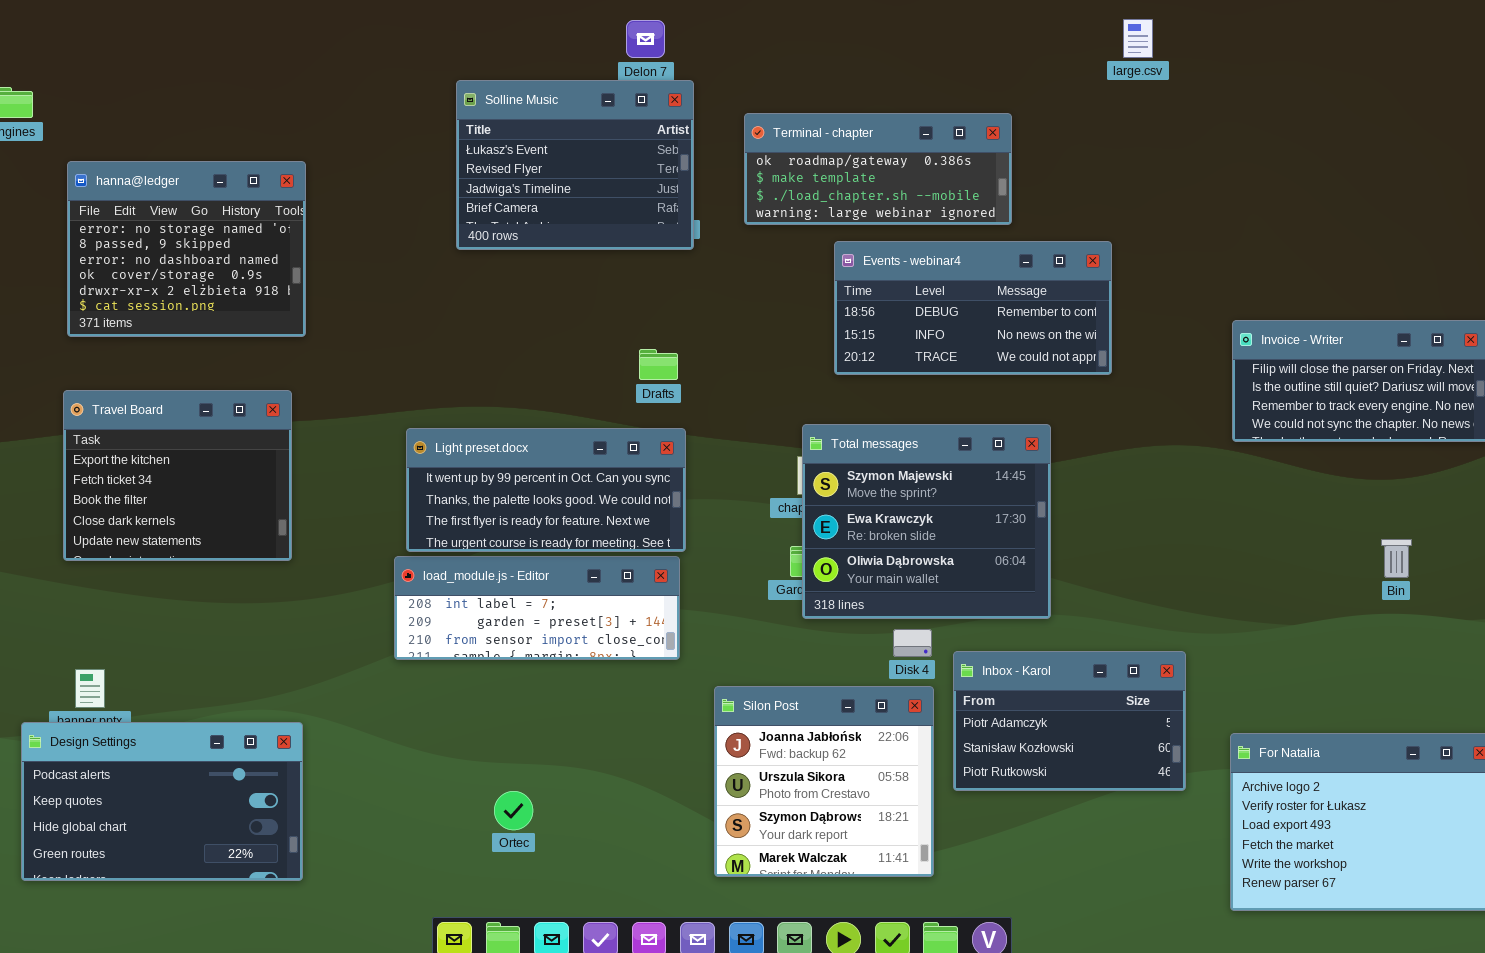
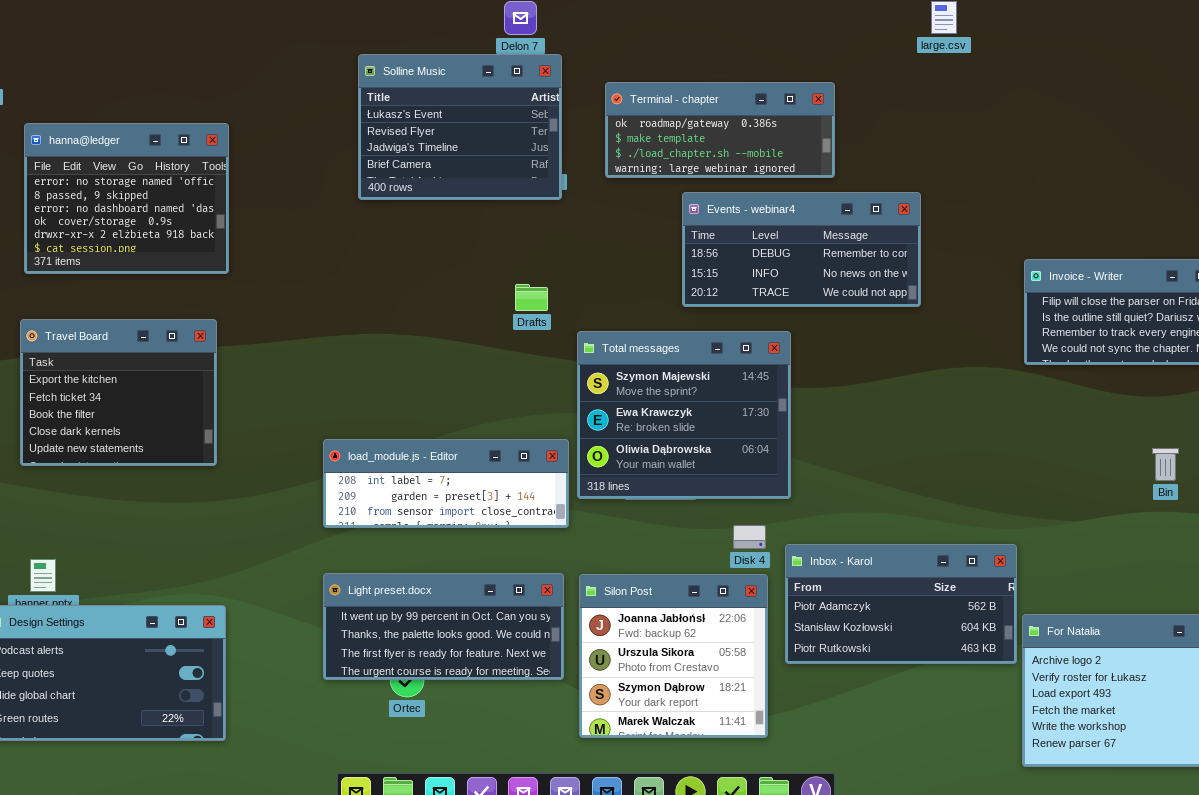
Total messages: [802,424,1051,619] -> [577,331,791,499], moved
Light preset.docx: [406,428,686,552] -> [323,573,564,680], moved
load_module.js - Editor: [394,556,680,660] -> [323,439,569,528], moved
Inbox - Karol: [953,651,1186,791] -> [785,544,1017,664], resized

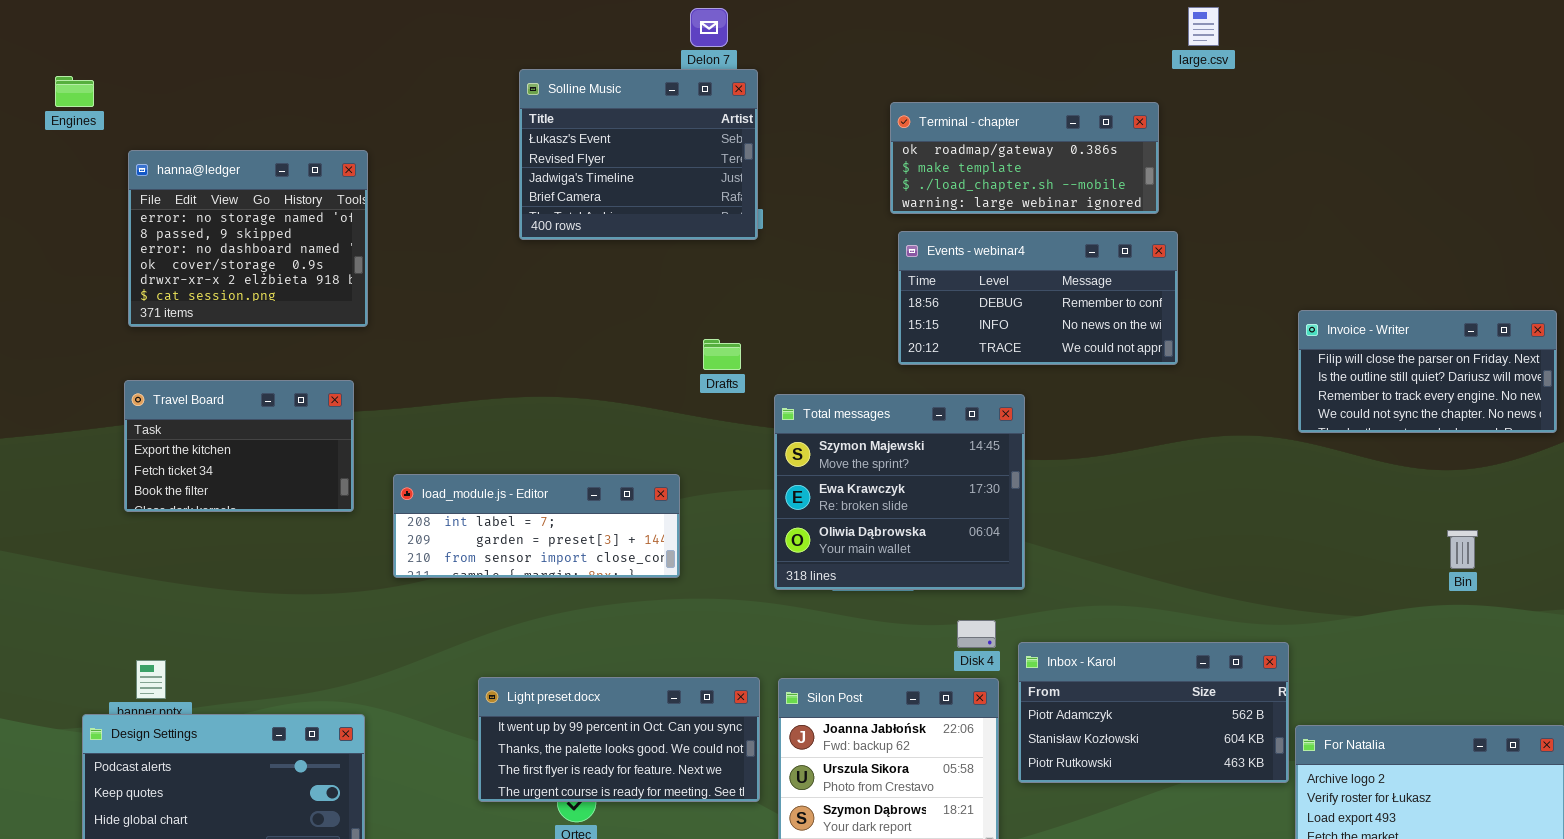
Terminal - chapter: [605,82,835,178] -> [890,102,1159,214], moved
Travel Board: [20,319,217,466] -> [124,380,354,512], resized
load_module.js - Editor: [323,439,569,528] -> [393,474,680,578], moved

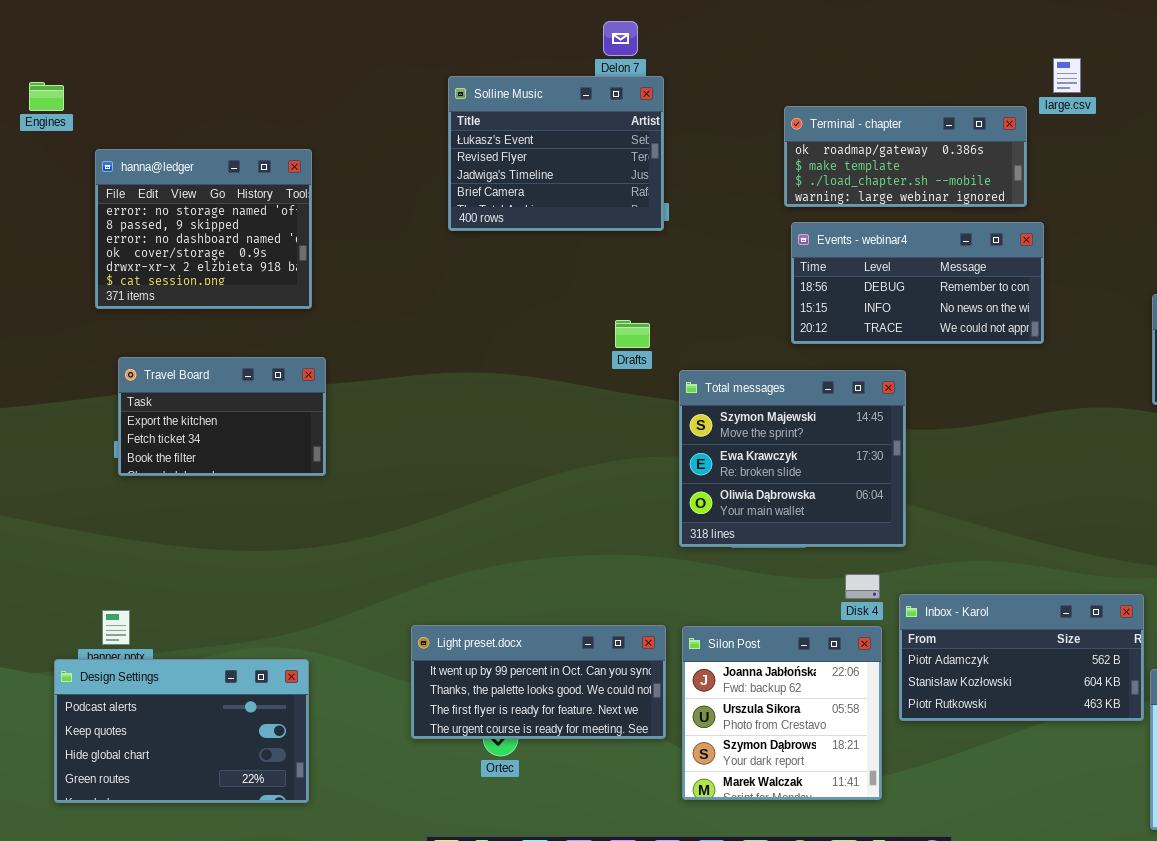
large.csv: [1188,7,1219,46] -> [1053,58,1081,93], moved
Travel Board: [124,380,354,512] -> [118,357,326,476], moved
load_module.js - Editor: [393,474,680,578] -> none, closed

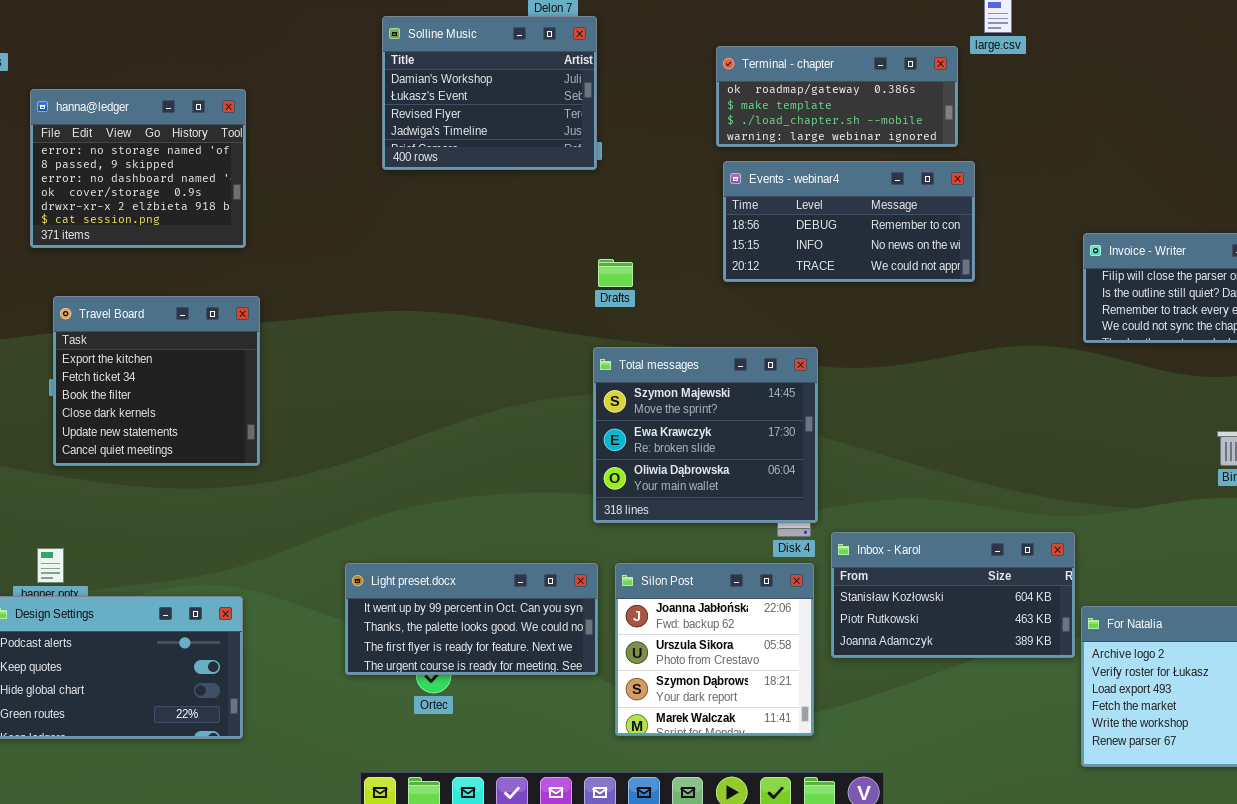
Solline Music: [448,76,664,231] -> [382,16,597,170], scrolled up 1 row
Drafts: [615,320,650,348] -> [598,259,633,287], moved
Travel Board: [118,357,326,476] -> [53,296,260,466], resized
Total messages: [679,370,906,547] -> [593,347,818,523], moved
Inbox - Karol: [899,594,1144,721] -> [831,532,1075,658], scrolled down 1 row

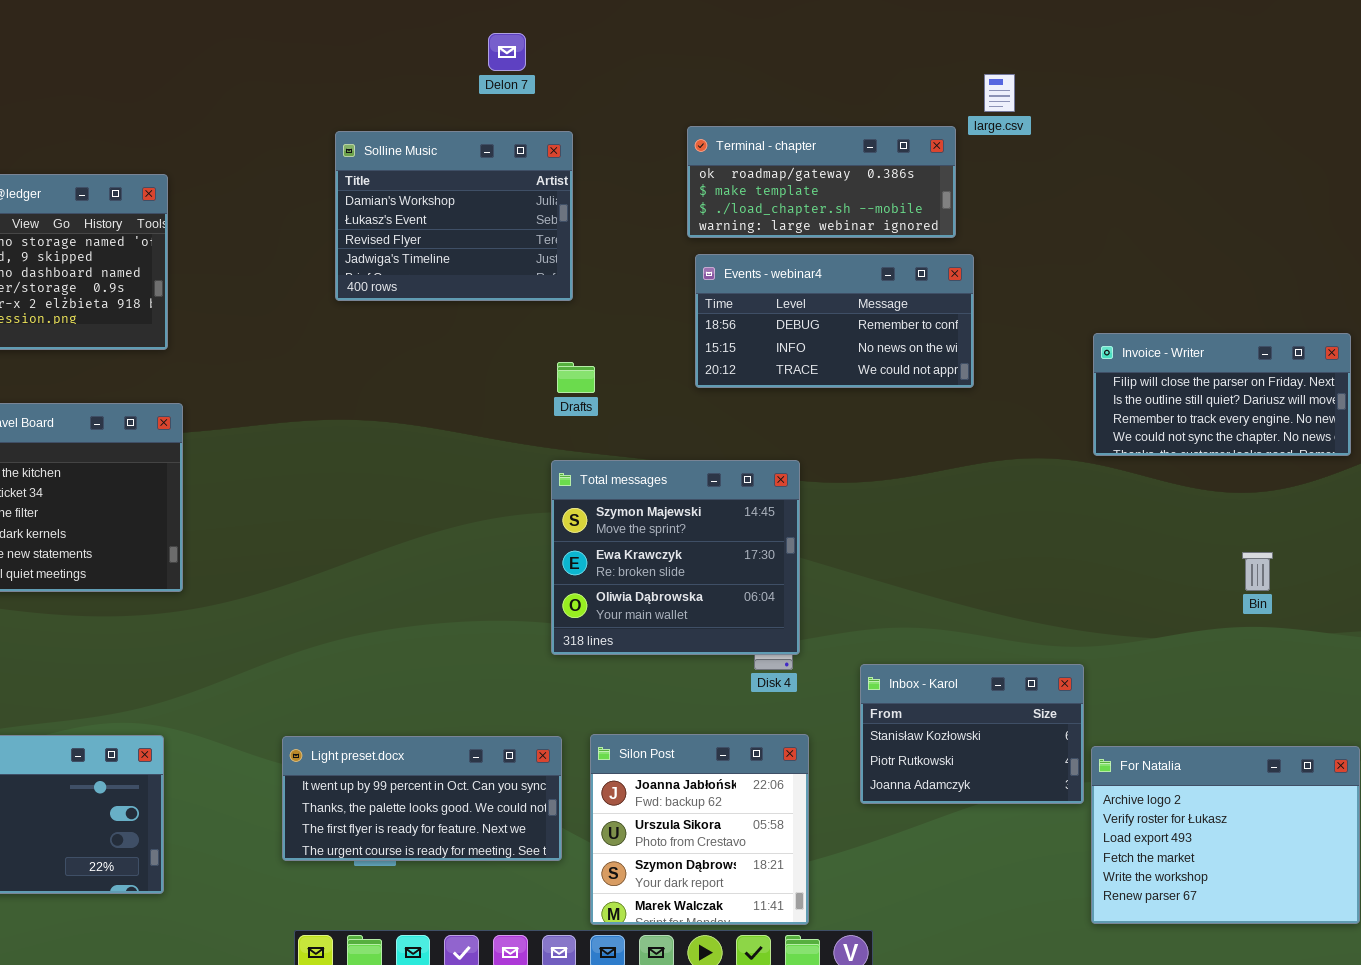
Solline Music: [382,16,597,170] -> [335,131,573,301], moved
Inbox - Karol: [831,532,1075,658] -> [860,664,1084,804], resized
Light preset.docx: [345,563,598,675] -> [282,736,562,861], moved
Silon Post: [615,563,814,736] -> [590,734,809,925], moved

